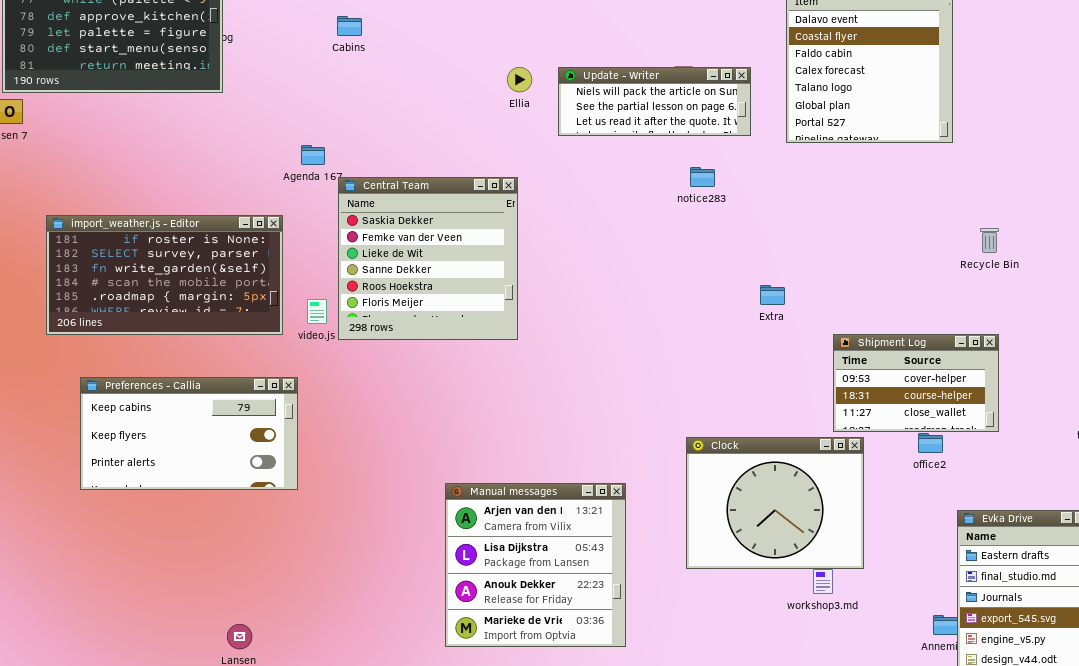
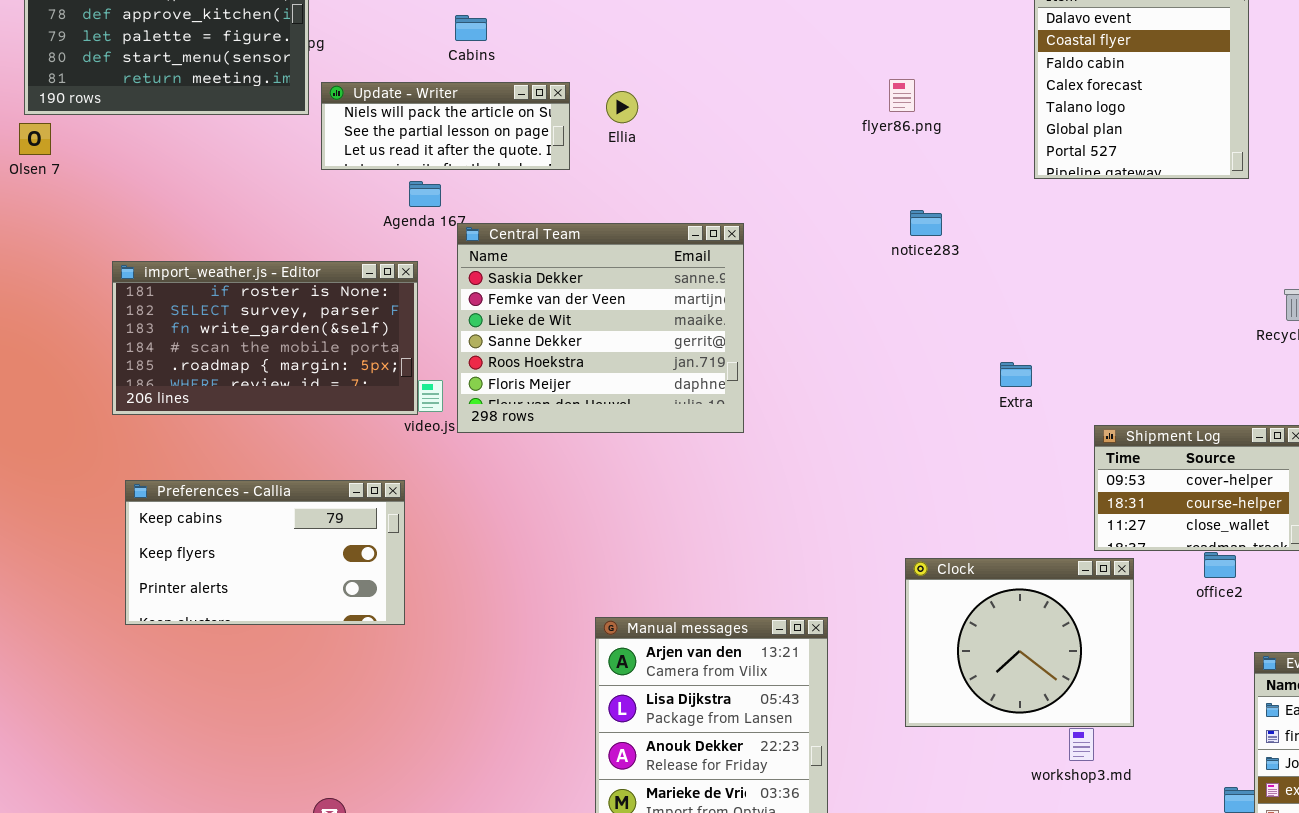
Ellia: [507,67,532,92] -> [606,91,638,123], moved
Update - Writer: [558,67,751,136] -> [321,82,570,170], moved
Central Team: [338,177,518,340] -> [457,223,744,433], resized
import_weather.js - Editor: [46,215,283,335] -> [112,261,418,415], moved

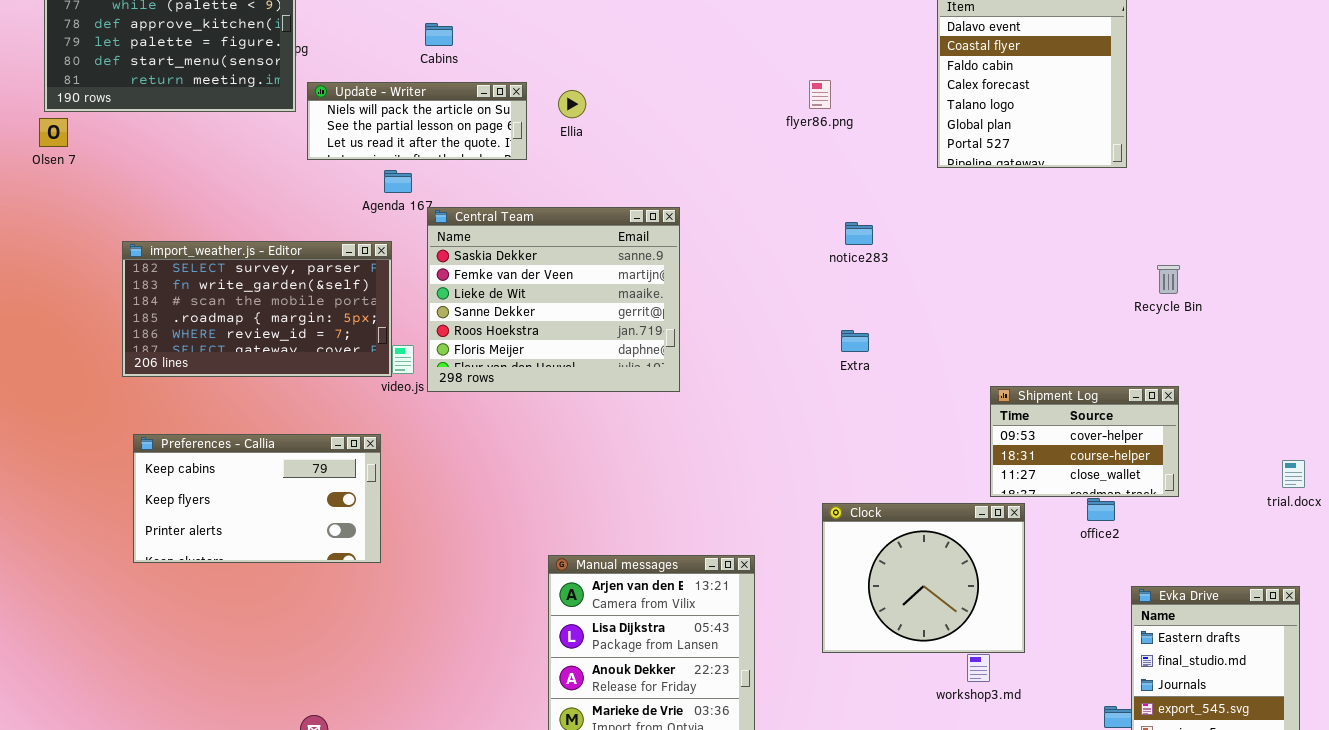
notice283: [910,210,942,236] -> [845,222,873,245], moved
import_weather.js - Editor: [112,261,418,415] -> [122,241,392,377], scrolled down 1 row
Extra: [1000,362,1032,387] -> [841,330,869,352], moved

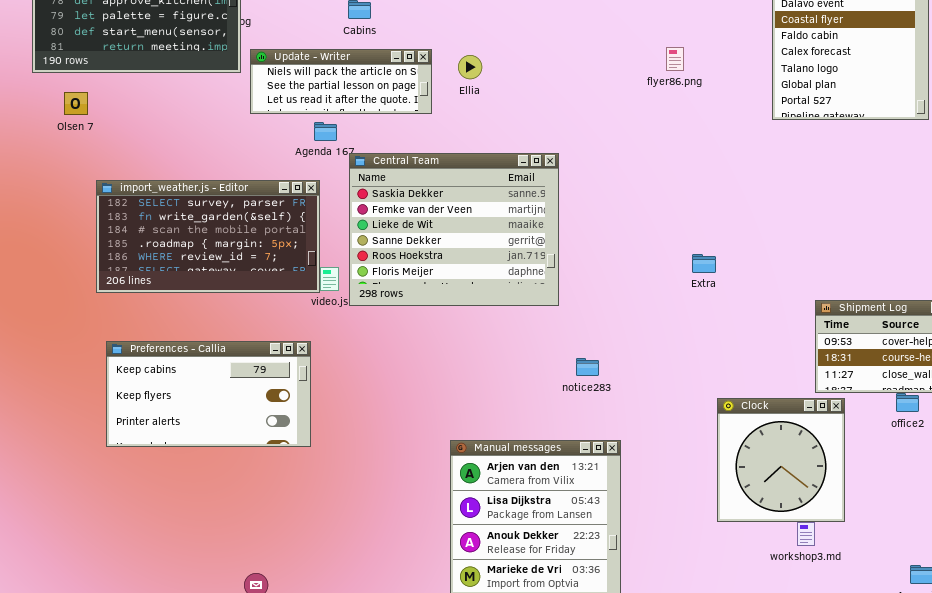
Olsen 7: [39,118,68,147] -> [64,92,88,115], moved
notice283: [845,222,873,245] -> [576,358,599,376], moved
Clock: [822,503,1025,653] -> [717,398,845,522], resized

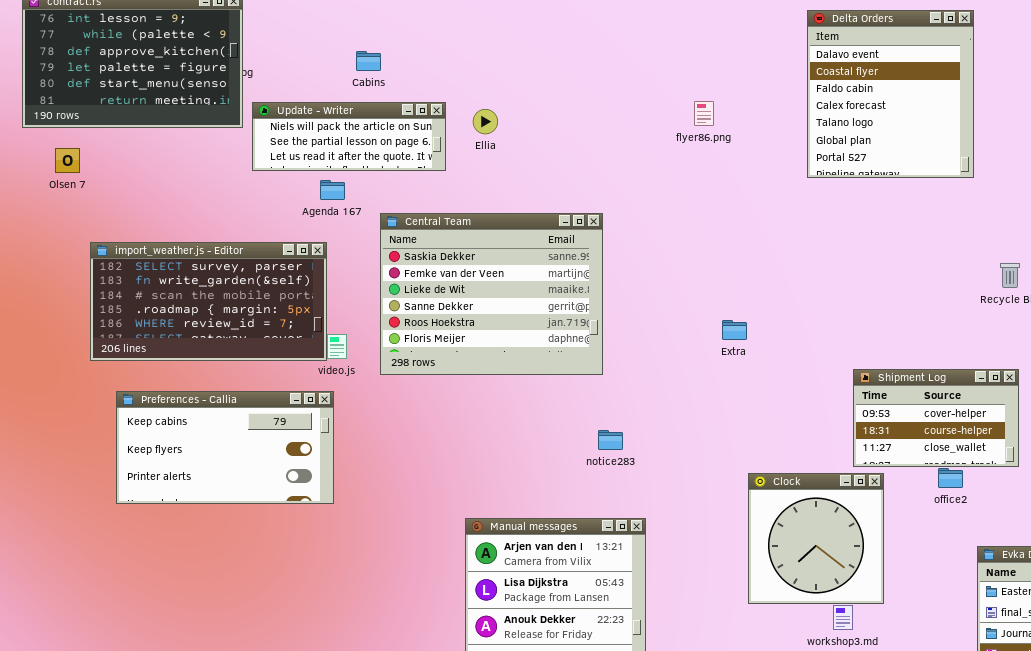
Central Team: [349,153,559,306] -> [380,213,603,375], moved
Preferences - Callia: [106,341,311,447] -> [116,391,334,504], moved

